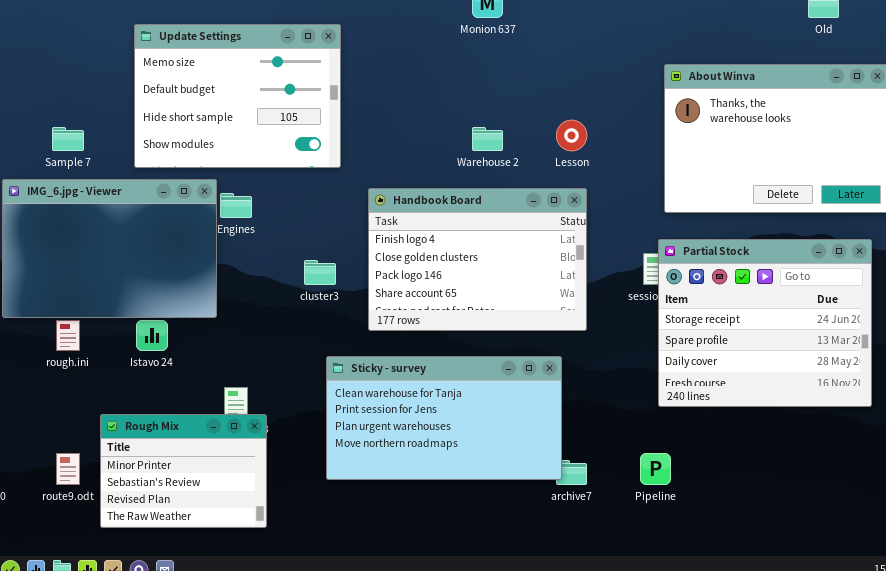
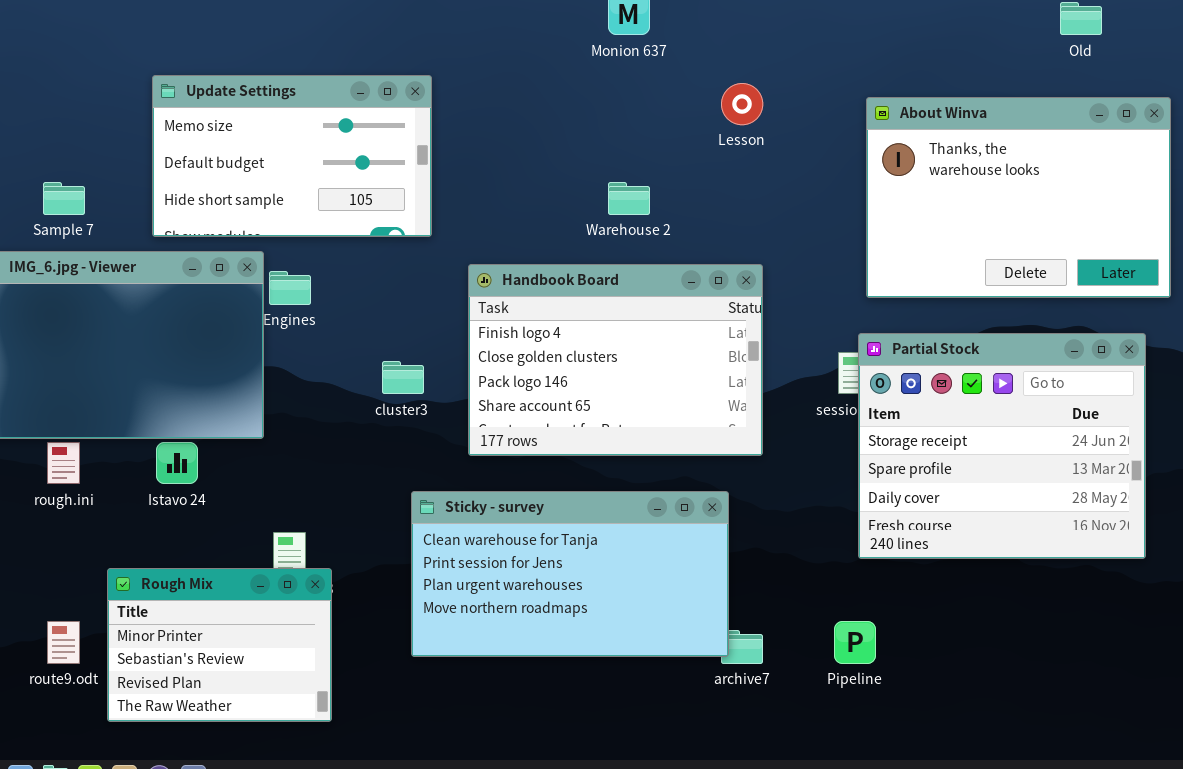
Update Settings: [134,24,341,168] -> [152,75,432,237], resized
Lesson: [556,120,587,151] -> [721,83,763,125], moved

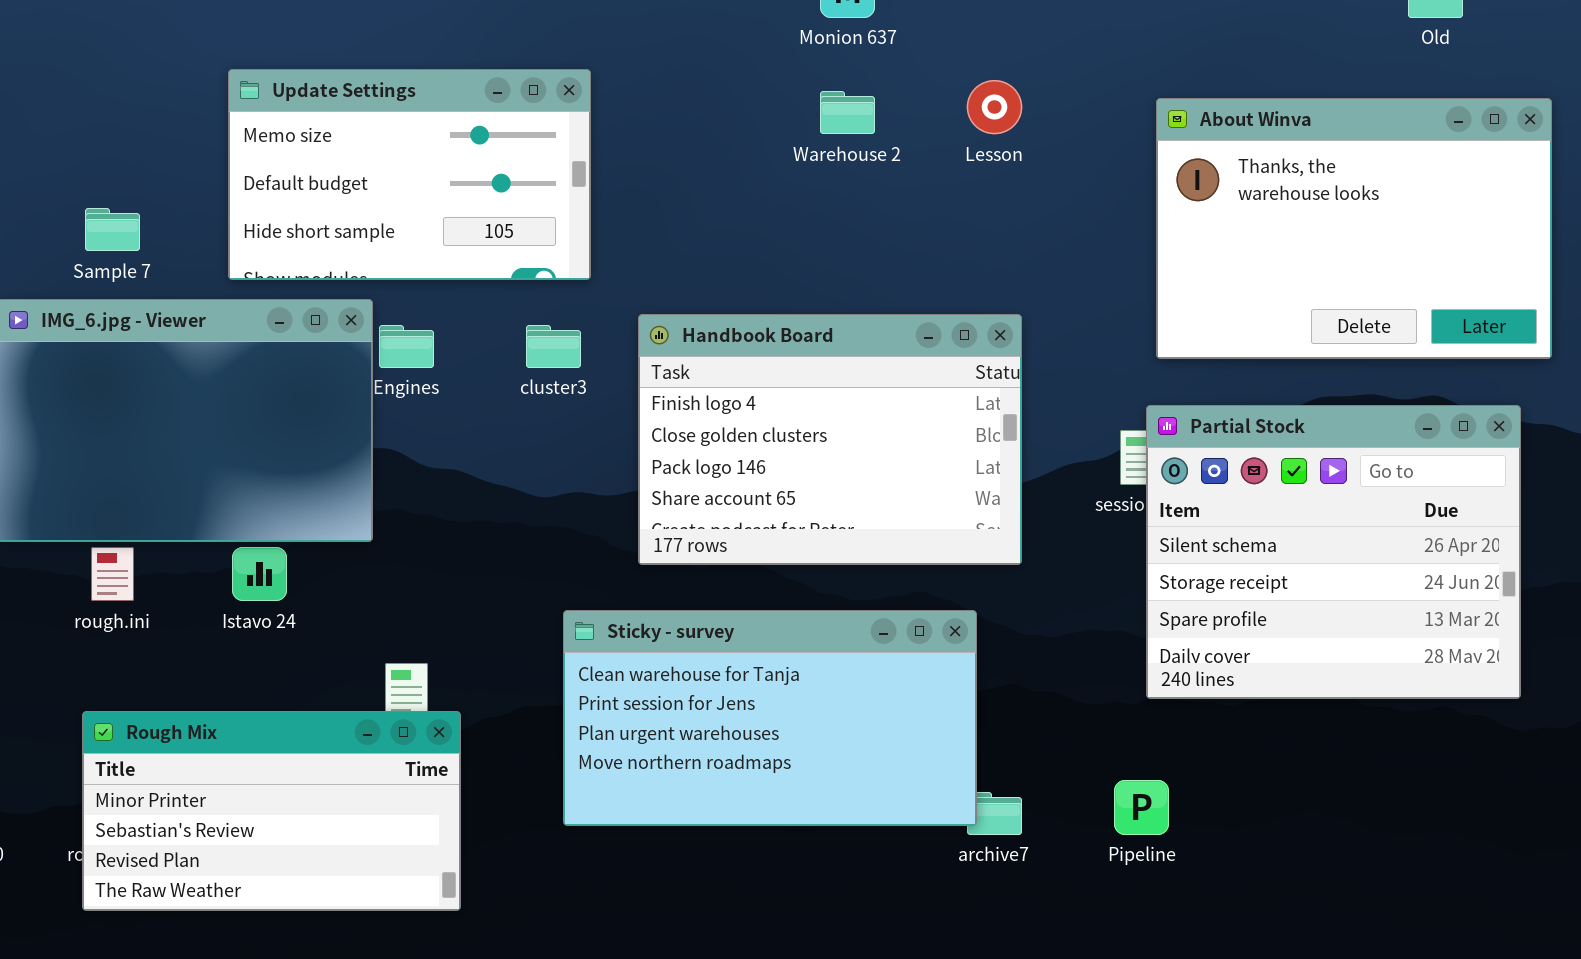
Warehouse 2: [608,182,650,215] -> [820,91,875,134], moved
Partial Stock: [858,333,1146,559] -> [1146,405,1521,699], scrolled up 1 row
cluster3: [382,361,424,394] -> [526,325,581,368], moved
Rough Mix: [107,568,332,722] -> [82,711,461,911], resized

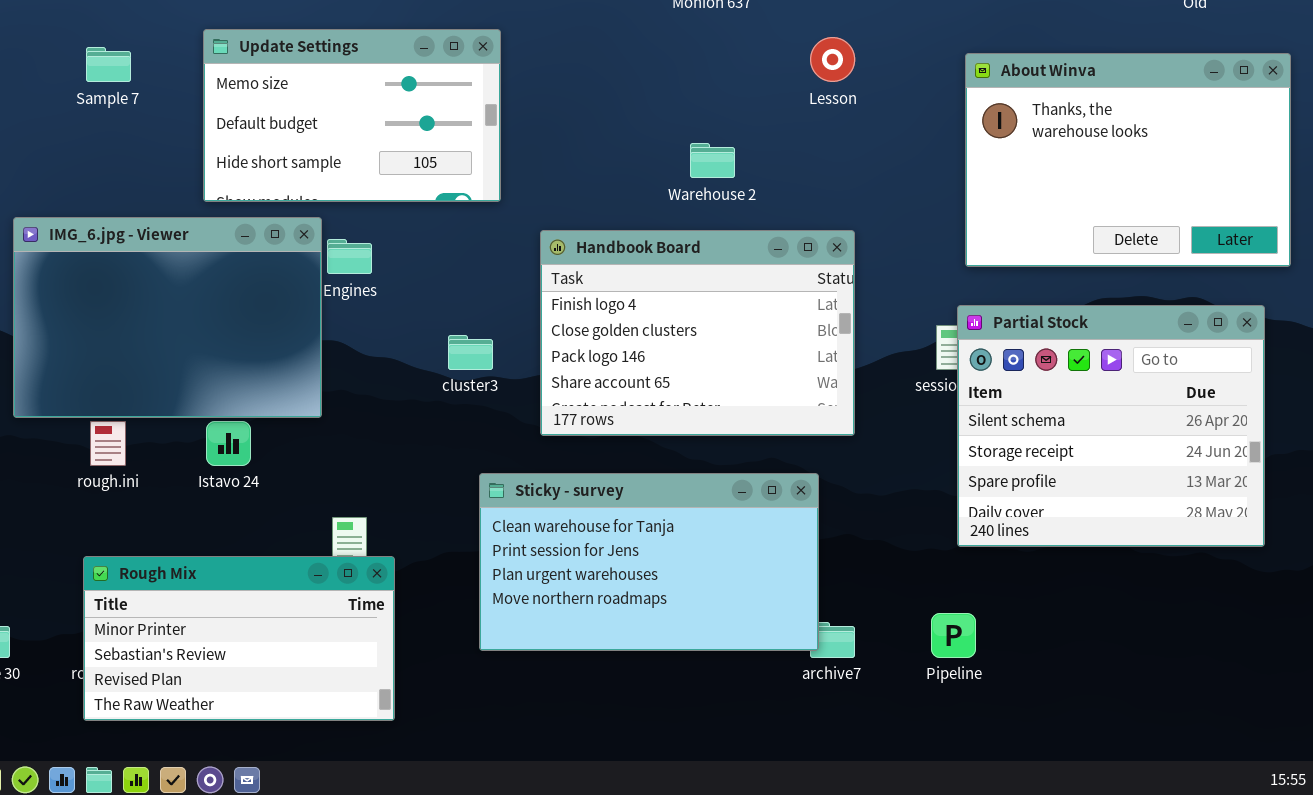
Warehouse 2: [820,91,875,134] -> [690,143,735,178], moved
Sample 7: [85,208,140,251] -> [86,47,131,82], moved
cluster3: [526,325,581,368] -> [448,335,493,370], moved

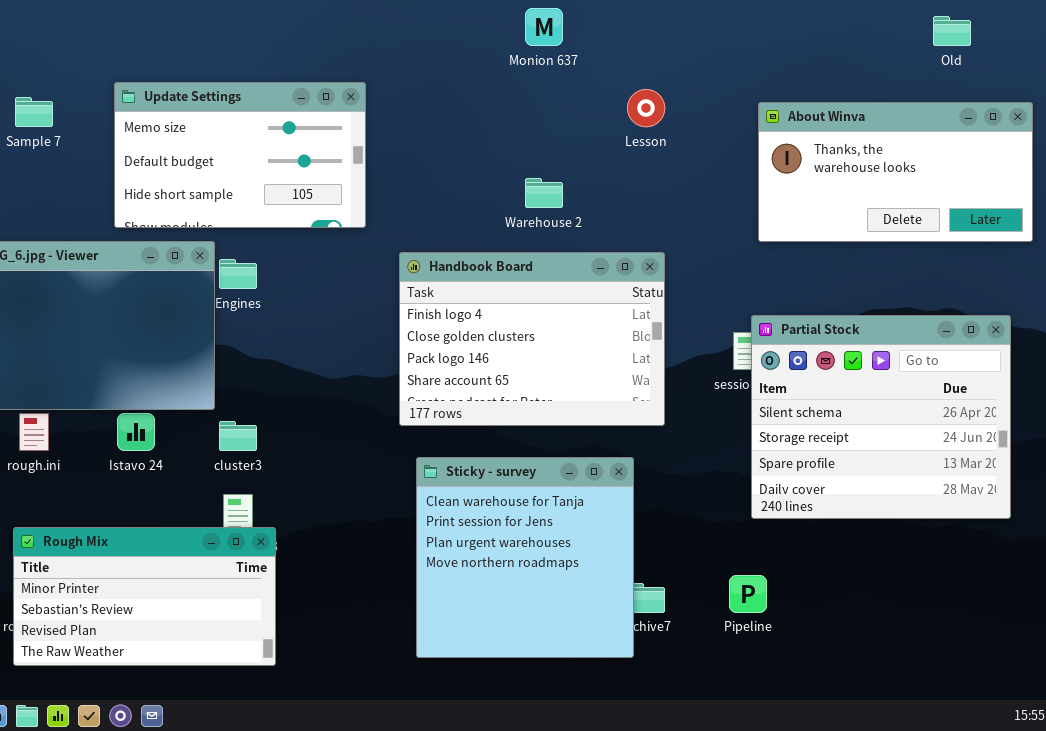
About Winva: [965,53,1291,267] -> [758,102,1033,242], resized
cluster3: [448,335,493,370] -> [219,421,257,451], moved
Sticky - survey: [479,473,819,651] -> [416,457,634,658], resized

